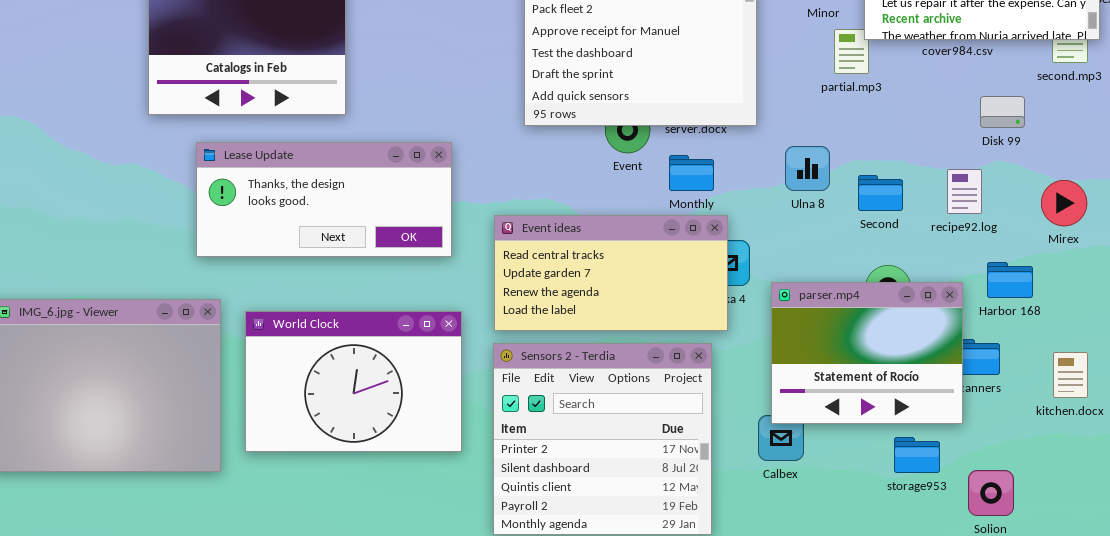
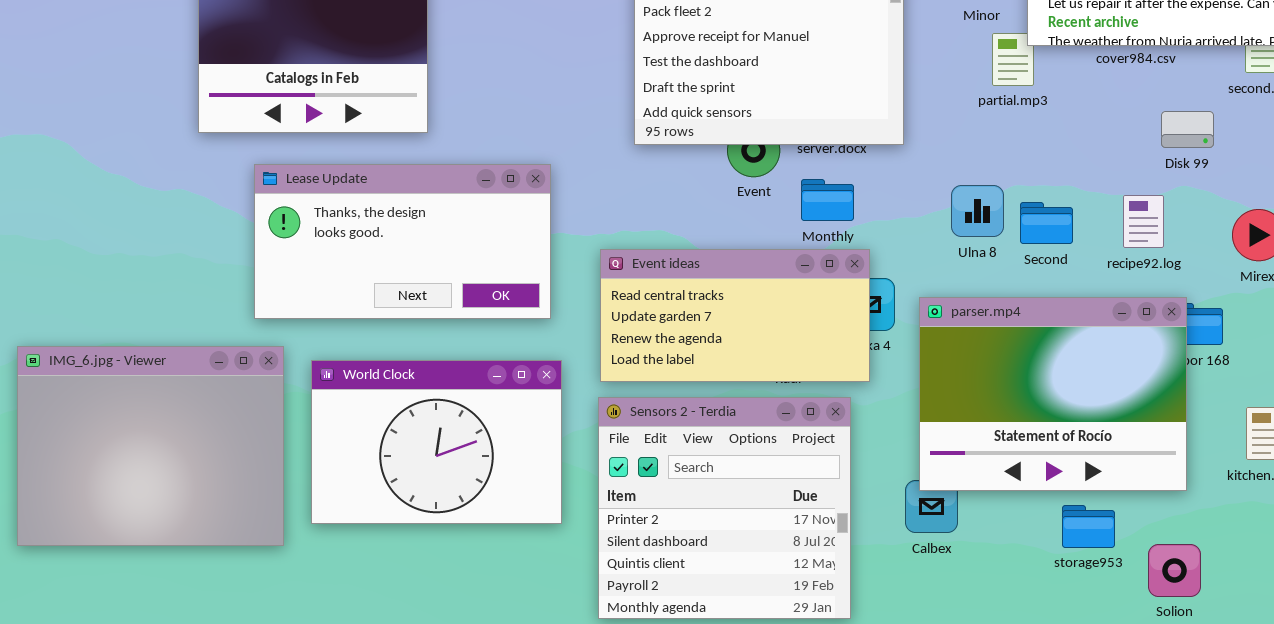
Lease Update: [196,142,452,257] -> [254,164,551,319], resized
Ulna 8: [785,146,830,191] -> [951,185,1004,237], moved
parser.mp4: [771,282,963,424] -> [919,297,1187,491], resized

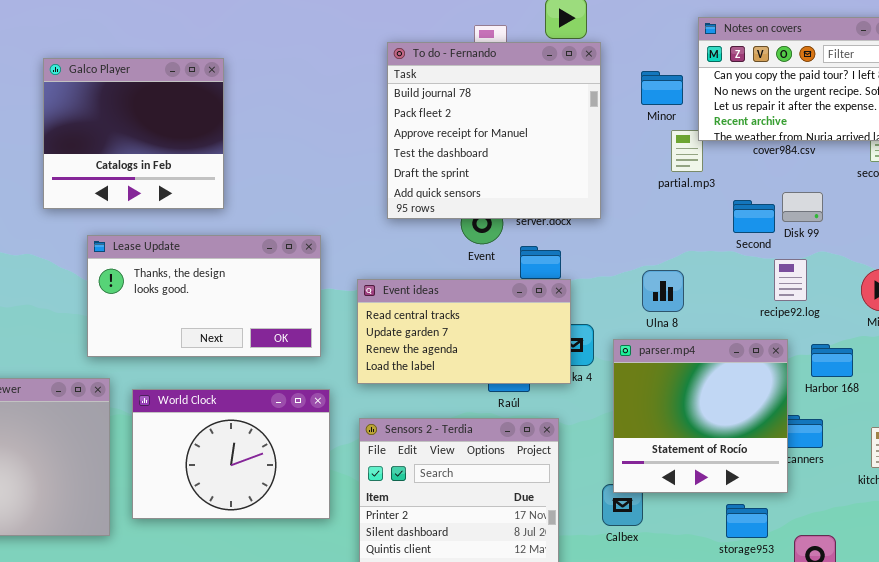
Disk 99: [1161,111,1214,148] -> [782,192,823,222], moved
Ulna 8: [951,185,1004,237] -> [642,270,684,312], moved
Second: [1020,202,1073,244] -> [733,200,775,233], moved
Event ideas: [600,249,870,382] -> [357,279,571,384], moved
parser.mp4: [919,297,1187,491] -> [613,339,788,493], resized

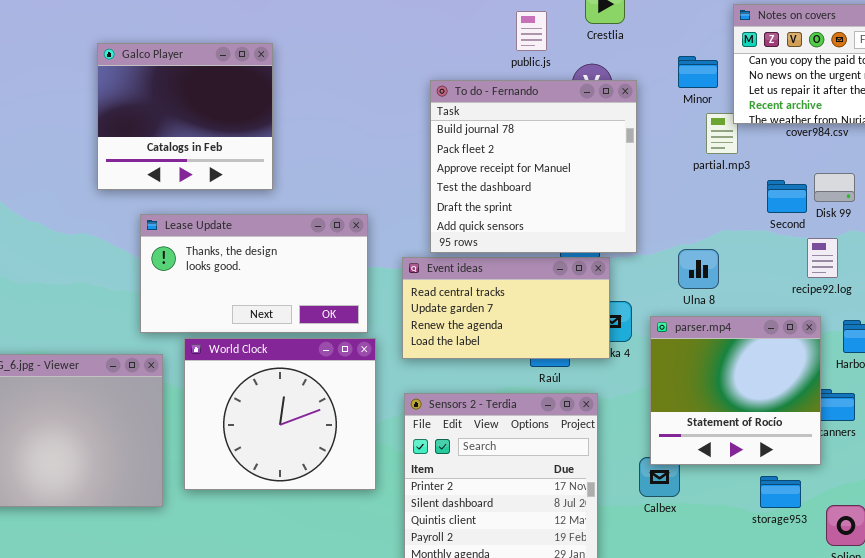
To do - Fernando: [387,42,601,219] -> [430,80,637,253], moved
World Clock: [132,389,330,519] -> [184,338,376,490], resized

